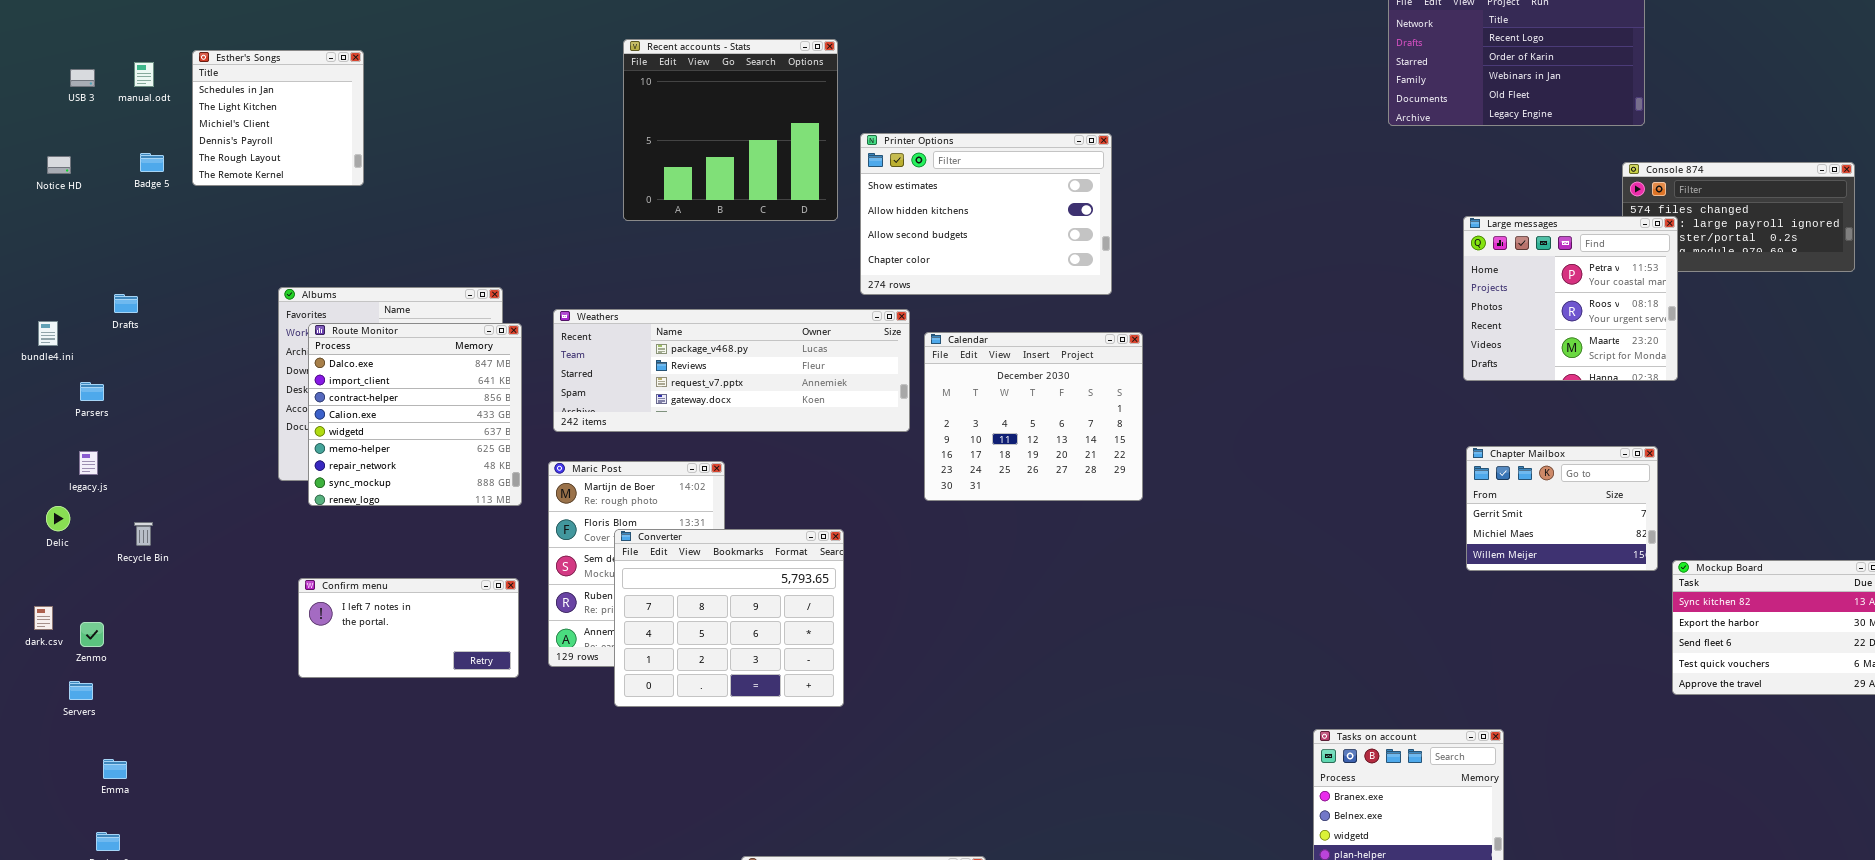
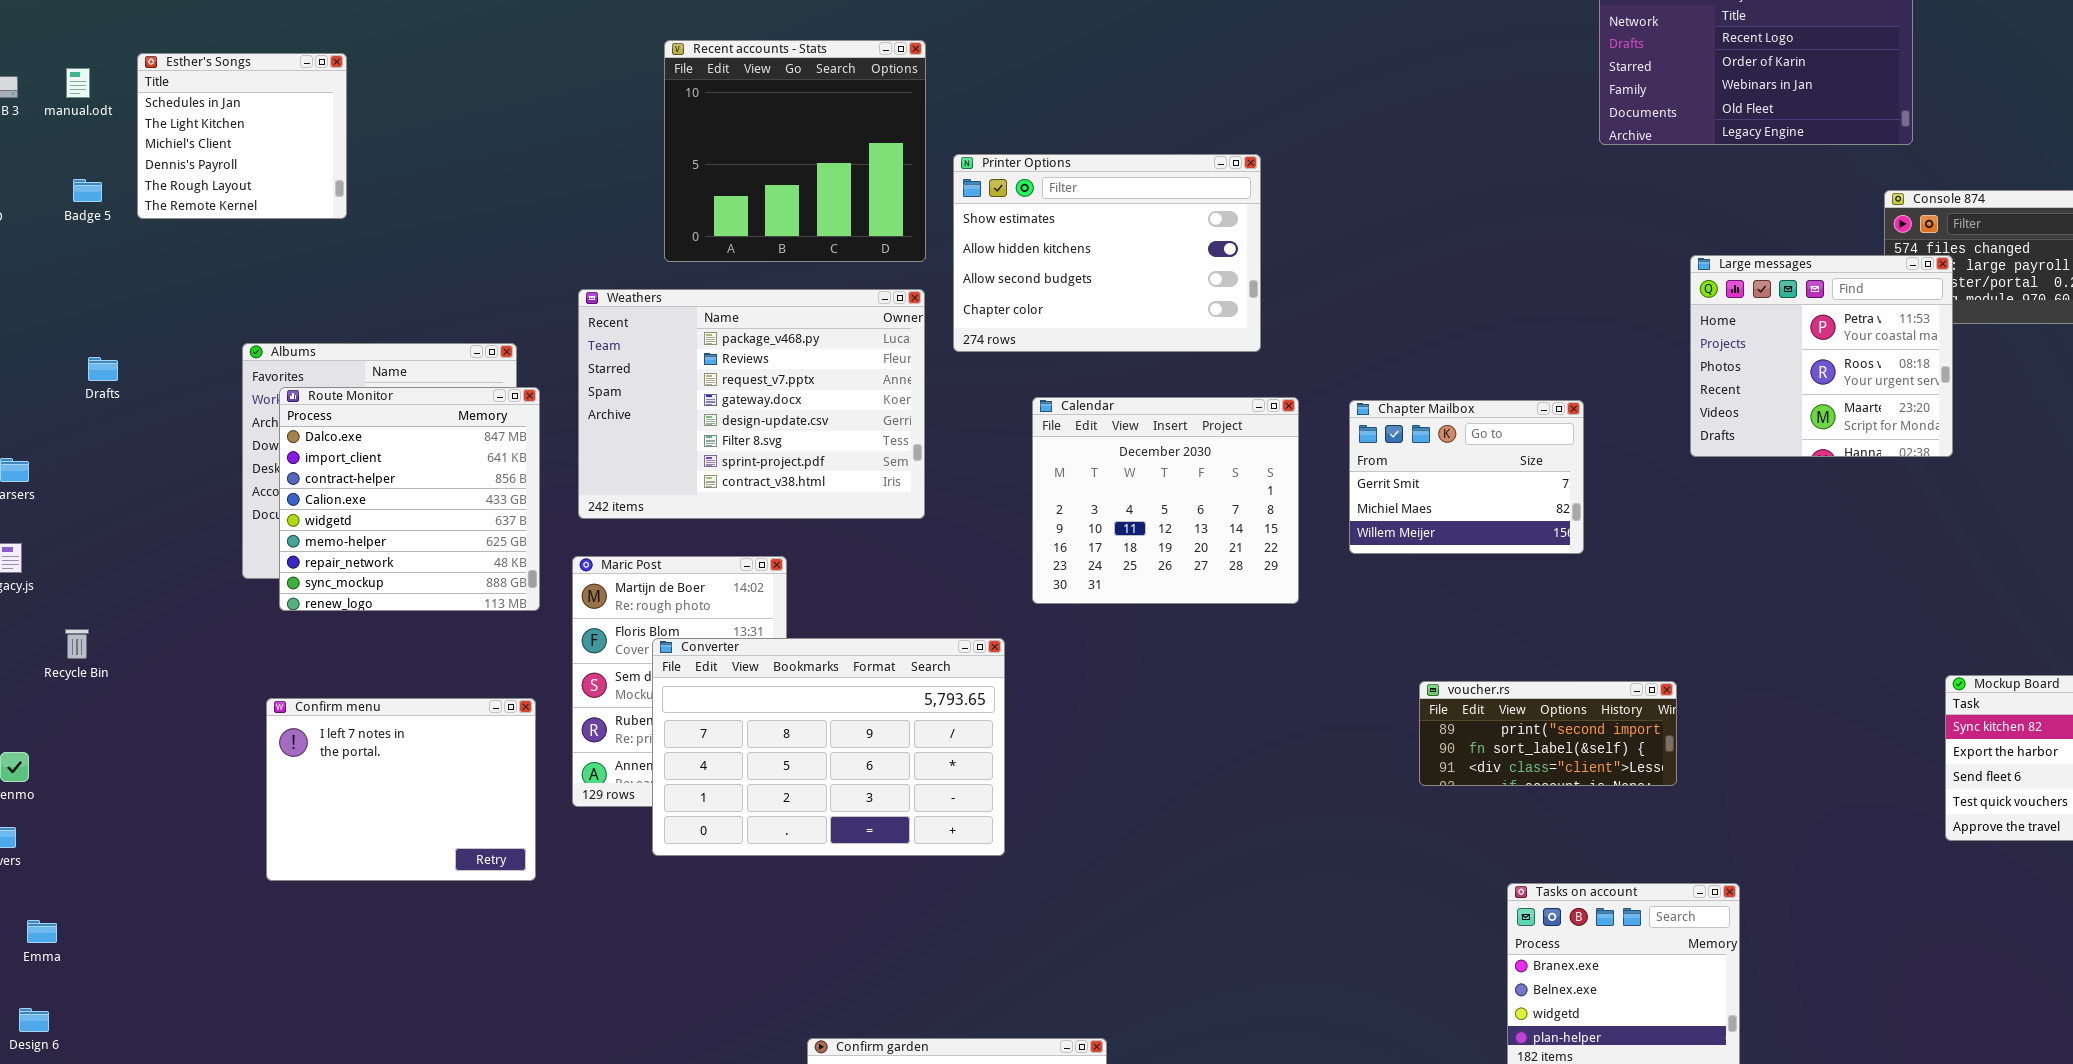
Drafts: [114,294,138,313] -> [88,357,118,381], moved
Weathers: [553,309,910,432] -> [578,289,925,519], resized
Chapter Mailbox: [1466,446,1658,571] -> [1349,400,1584,554], moved
Converter: [614,529,844,707] -> [652,638,1005,856], resized
voucher.rs: none -> [1419,681,1677,786], opened
Confirm menu: [298,578,519,678] -> [266,698,536,881], resized

